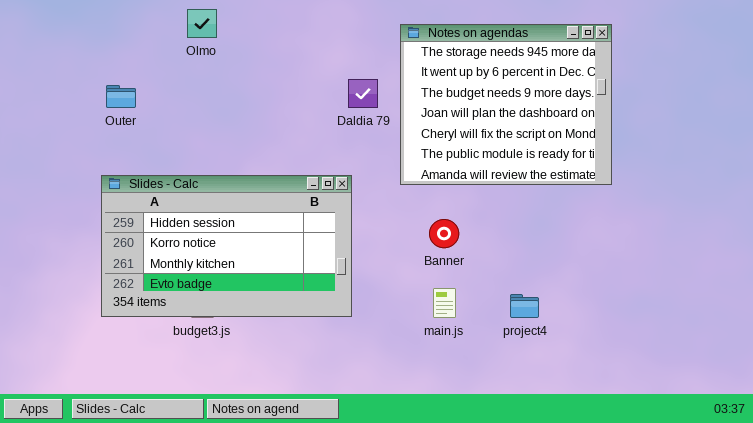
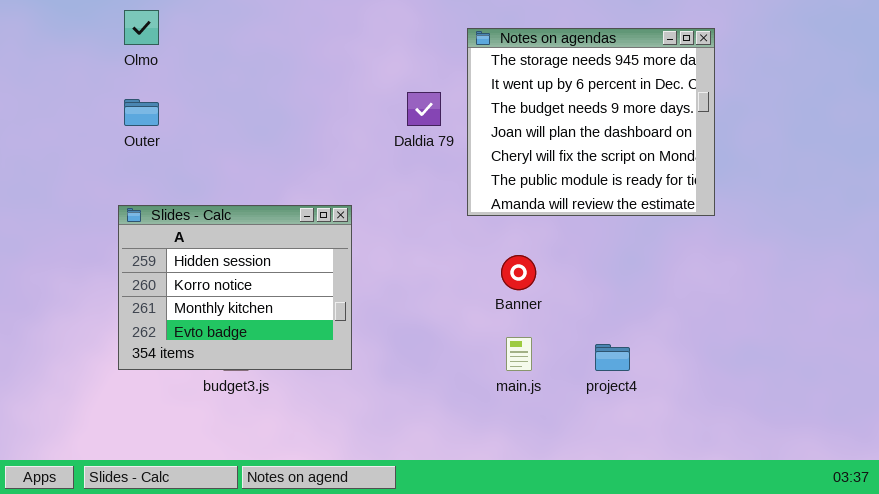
Olmo: [187,9,217,38] -> [124,10,159,45], moved
Slides - Calc: [101,175,352,317] -> [118,205,352,370], resized

